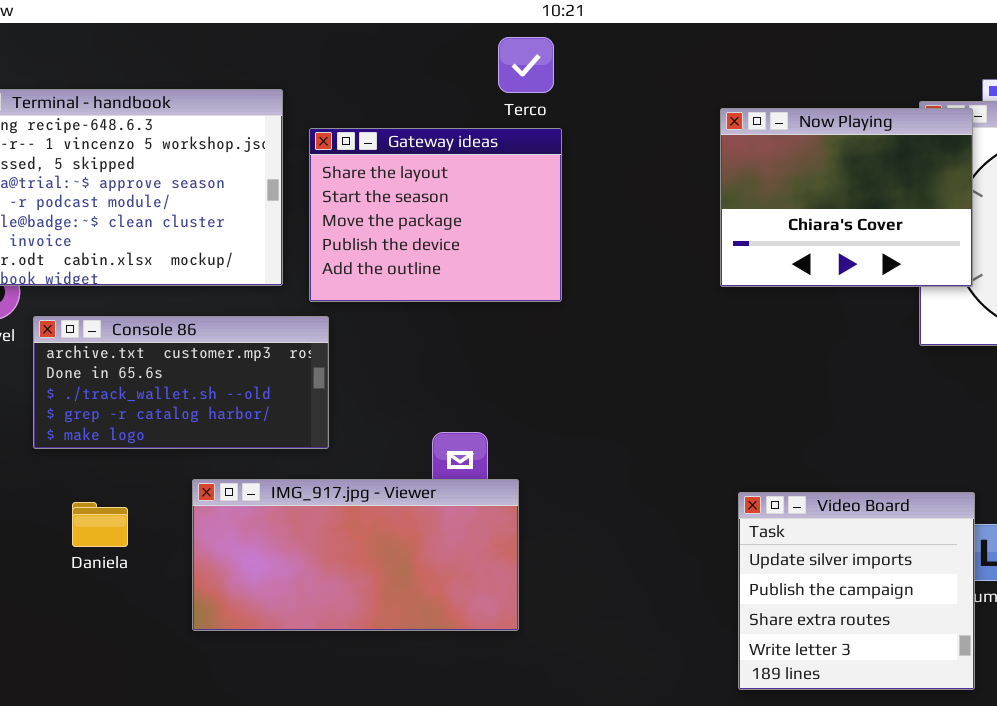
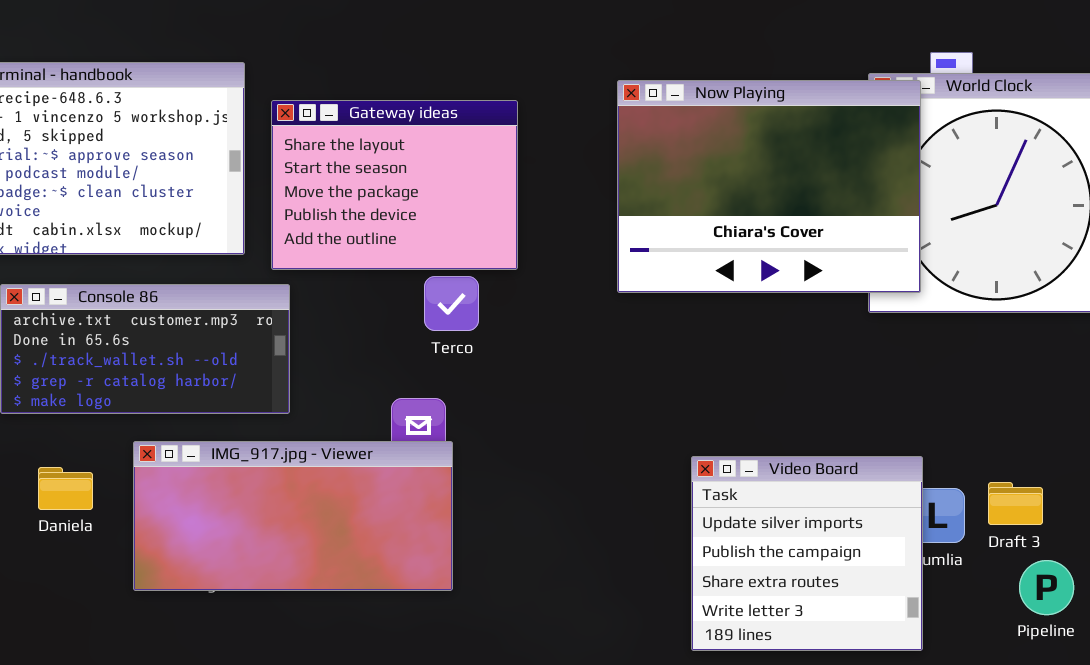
Terco: [498,37,554,93] -> [424,276,479,331], moved
Now Playing: [720,108,973,287] -> [617,80,921,293], resized
IMG_917.jpg - Viewer: [192,479,519,631] -> [133,441,453,591], moved

